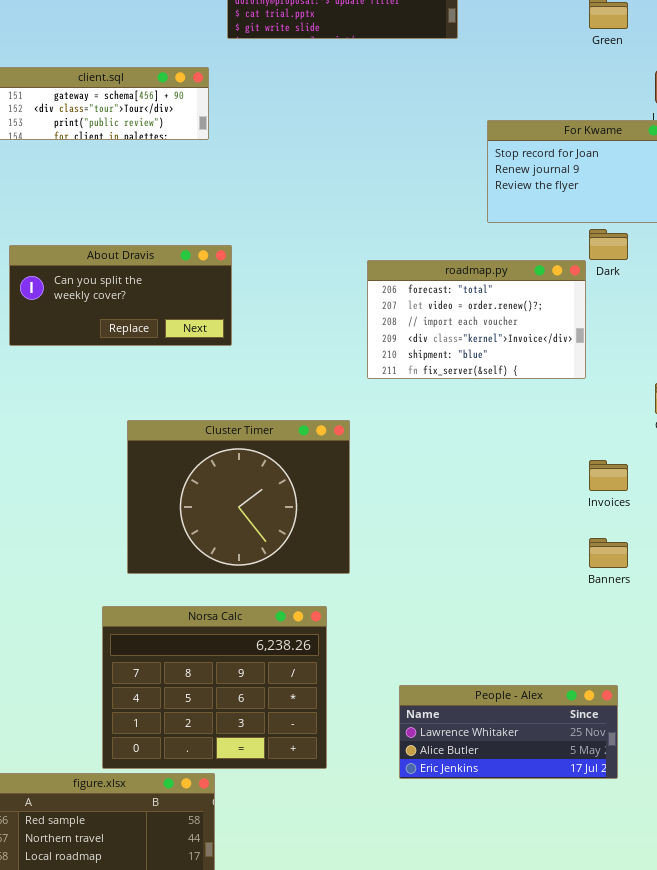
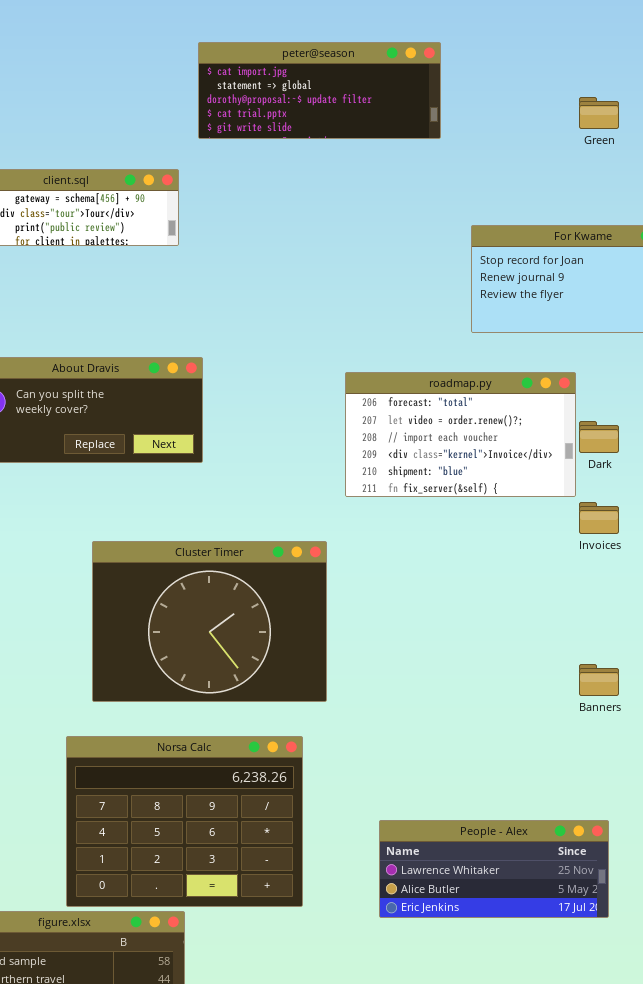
Dark: [589,229,628,260] -> [579,421,619,453], moved
Invoices: [589,460,628,491] -> [579,502,619,534], moved

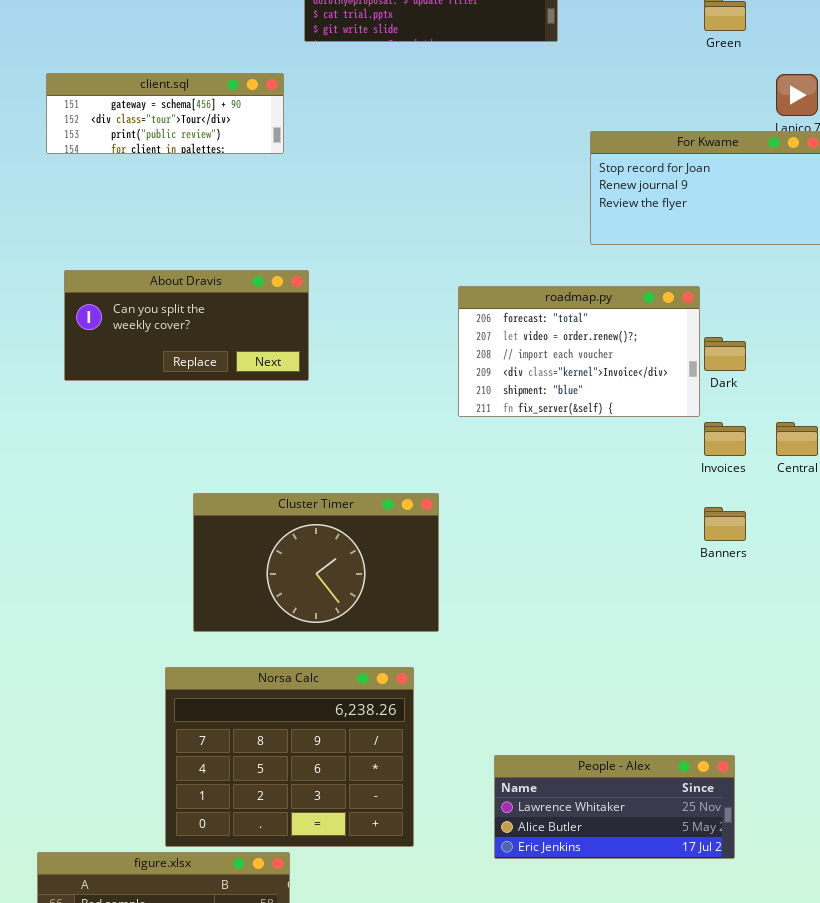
Cluster Timer: [92,541,327,702] -> [193,493,439,632], resized
Banners: [579,664,619,696] -> [704,507,746,541], moved

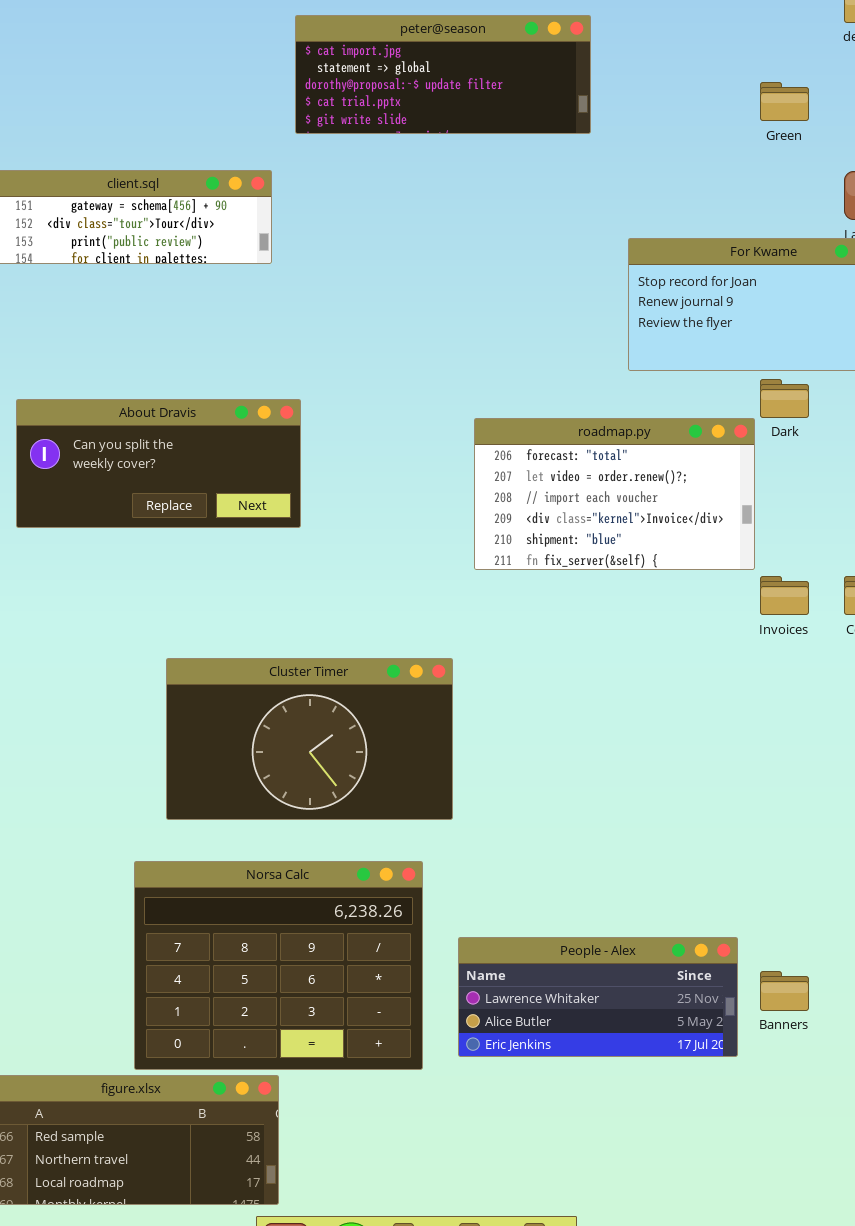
Dark: [704,337,746,371] -> [760,379,809,418], moved
Banners: [704,507,746,541] -> [760,971,809,1011], moved
People - Alex: [494,755,735,859] -> [458,937,738,1057], moved

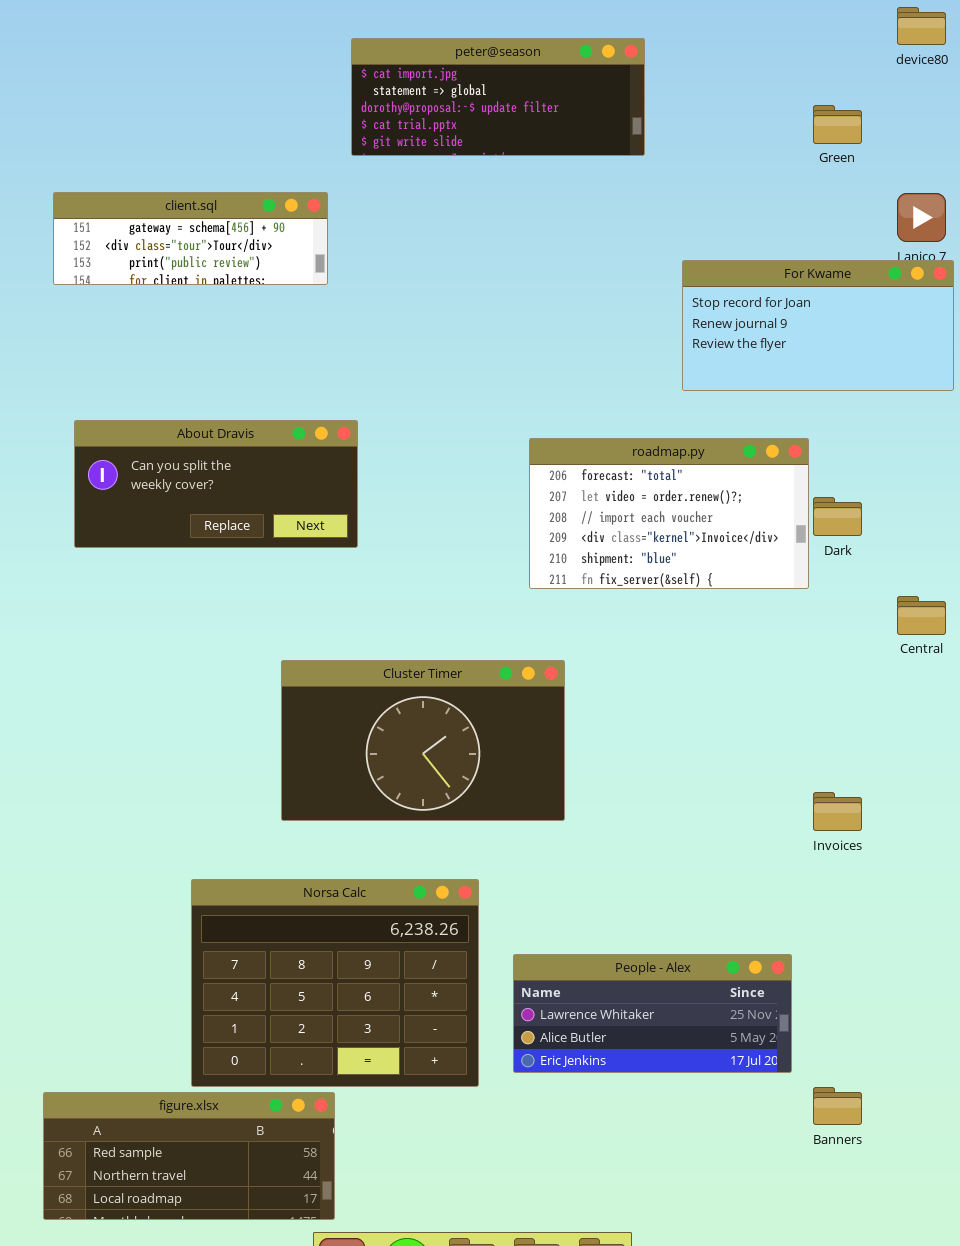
Dark: [760,379,809,418] -> [813,497,862,536], moved
Invoices: [760,576,809,615] -> [813,792,862,831], moved
Cluster Timer: [166,658,453,820] -> [281,660,565,821], moved
Banners: [760,971,809,1011] -> [813,1087,862,1125], moved

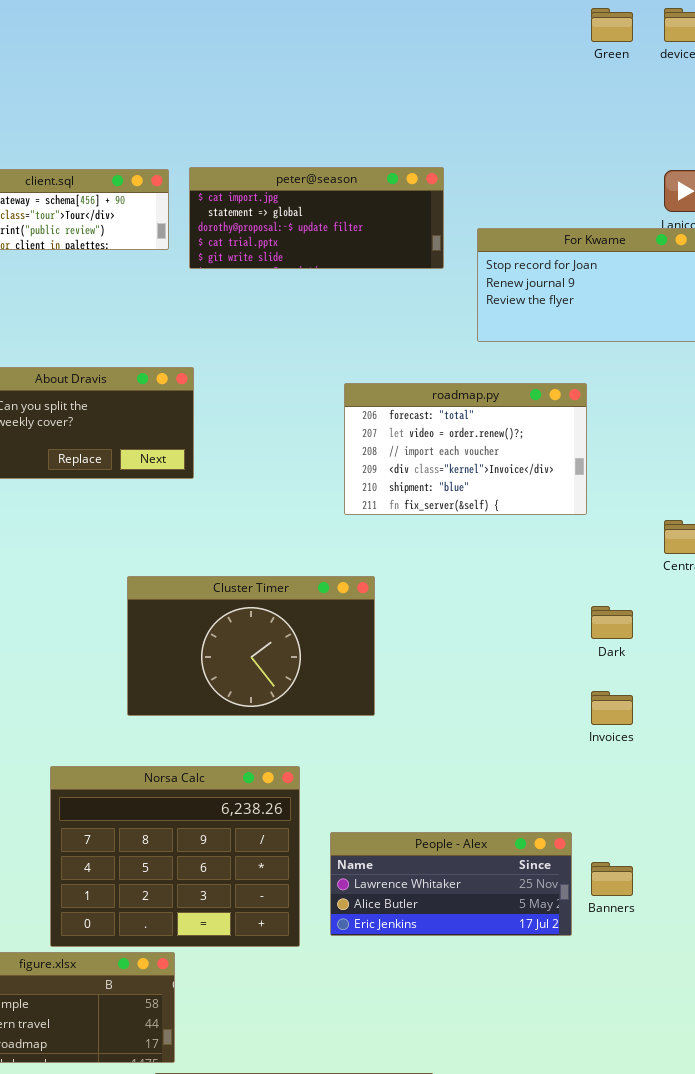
peter@season: [351,38,645,156] -> [189,167,444,269], moved
Green: [813,105,862,144] -> [591,8,633,42], moved
Dark: [813,497,862,536] -> [591,606,633,639], moved
Banners: [813,1087,862,1125] -> [591,862,633,896], moved

